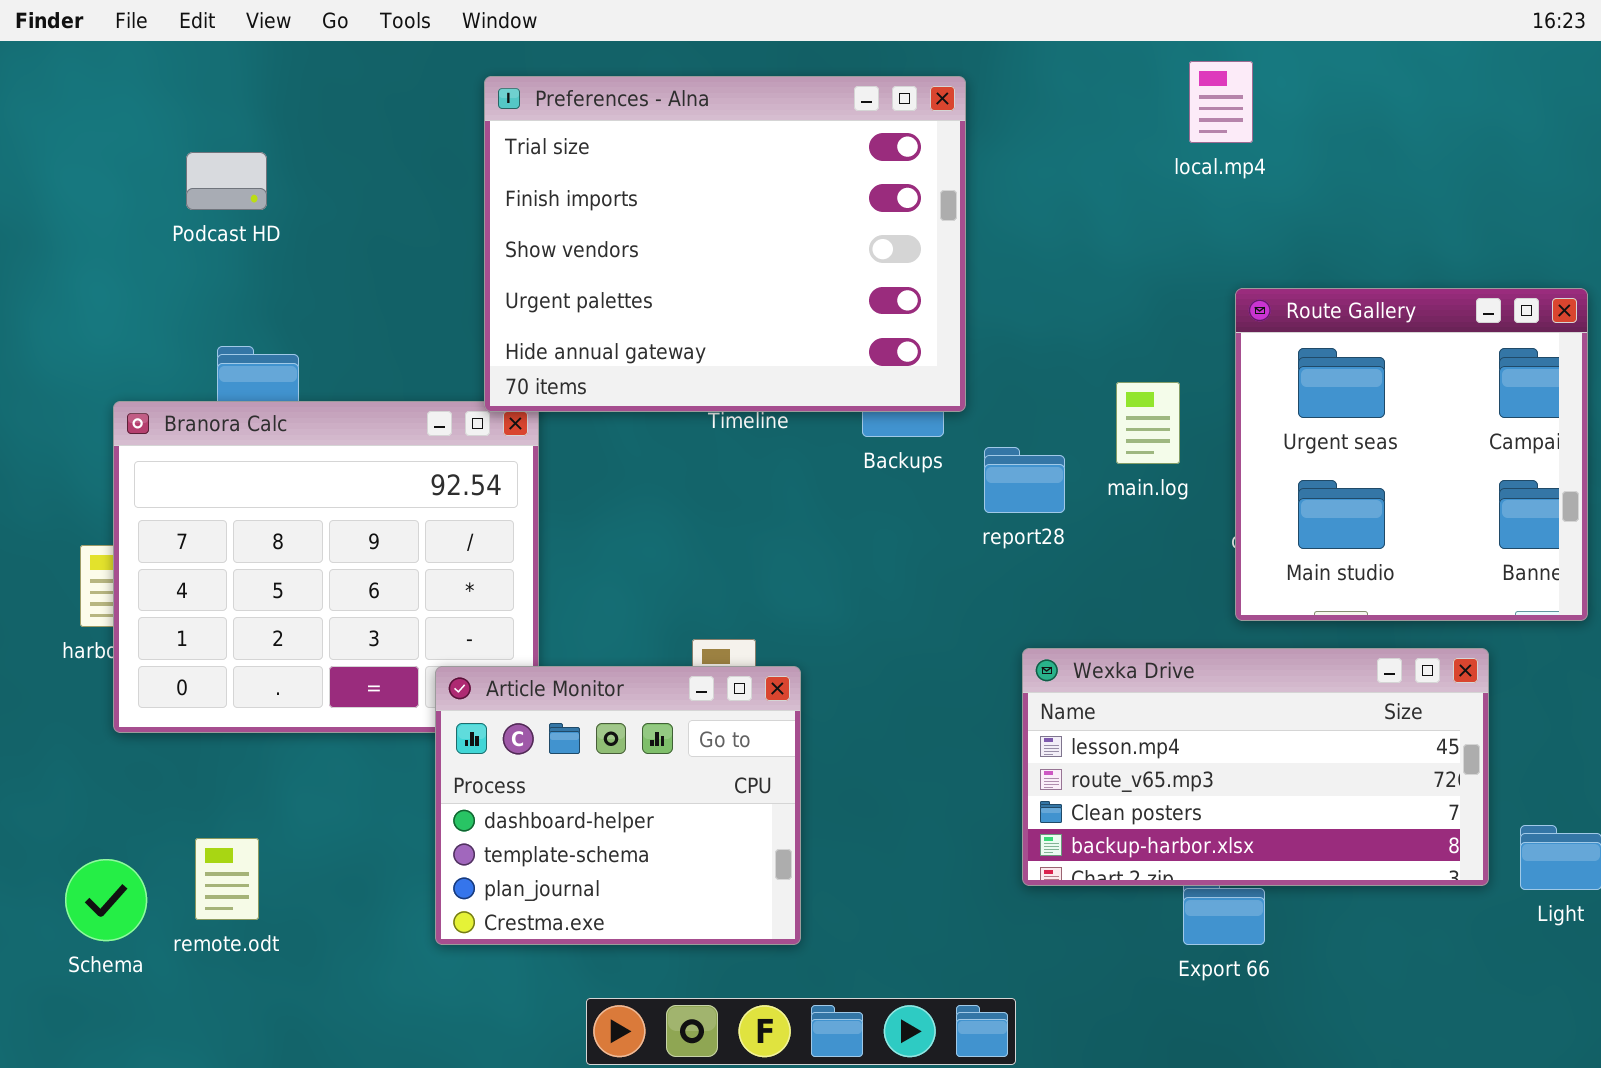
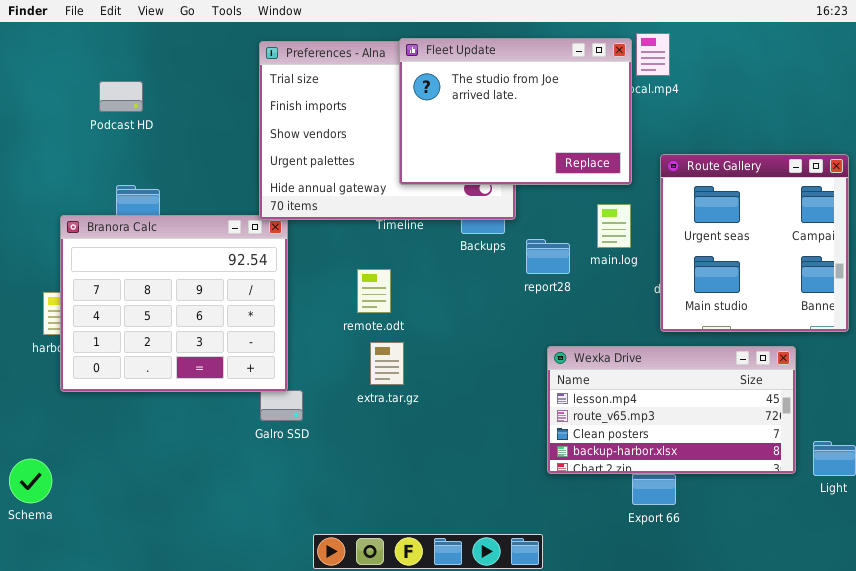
Fleet Update: none -> [399,38,632,185], opened
Article Monitor: [435,666,801,945] -> none, closed
remote.odt: [195,838,259,920] -> [357,269,391,313], moved
Schema: [65,859,147,941] -> [9,459,52,503], moved

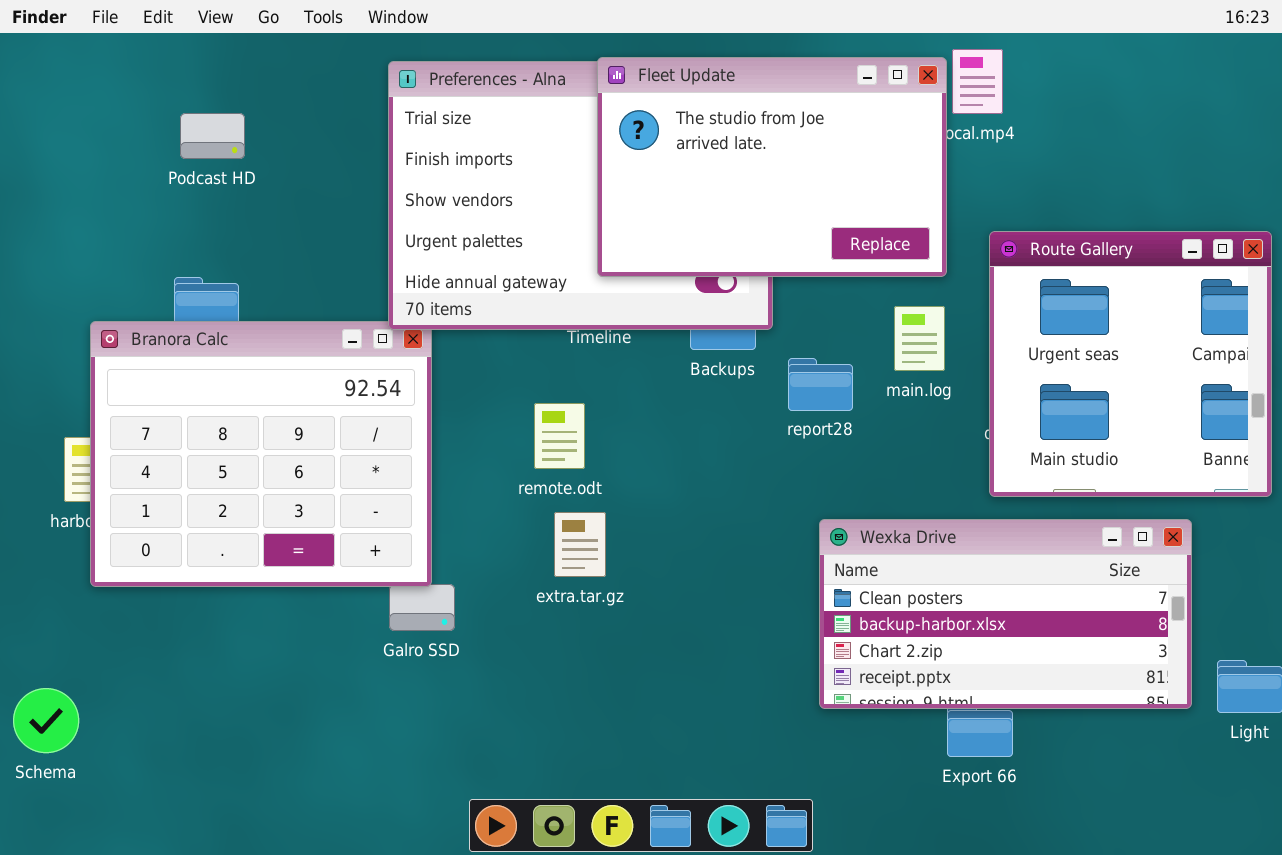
Podcast HD: [99,81,143,112] -> [180,113,245,159], moved
Wexka Drive: [547,346,796,474] -> [819,519,1192,709], scrolled down 2 rows

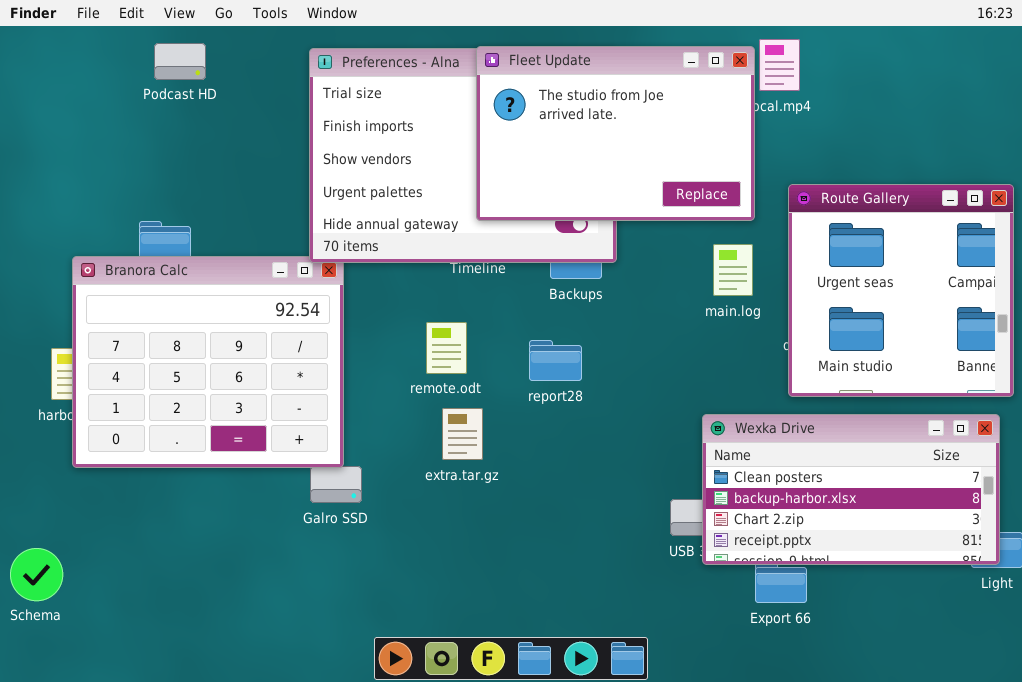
Podcast HD: [180,113,245,159] -> [154,43,206,80], moved
report28: [788,358,853,411] -> [529,340,582,381], moved
Wexka Drive: [819,519,1192,709] -> [702,414,1000,565], moved

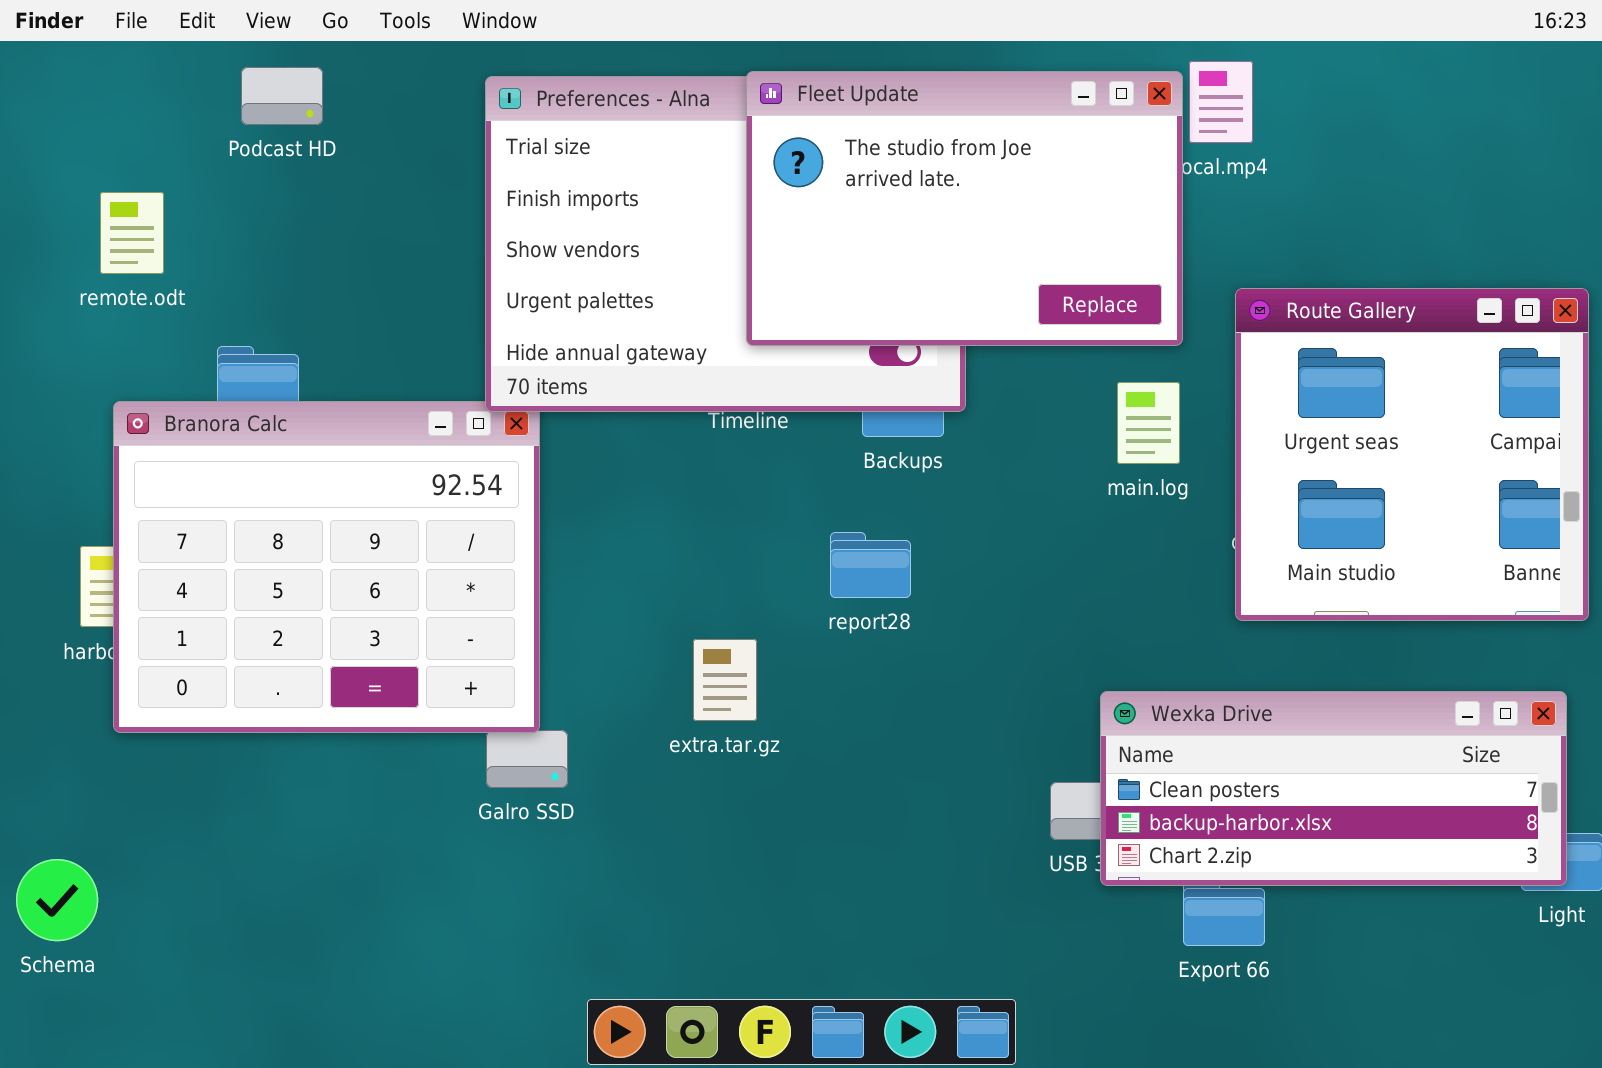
remote.odt: [426,322,467,374] -> [100,192,164,274], moved
Wexka Drive: [702,414,1000,565] -> [1100,691,1567,886], resized

